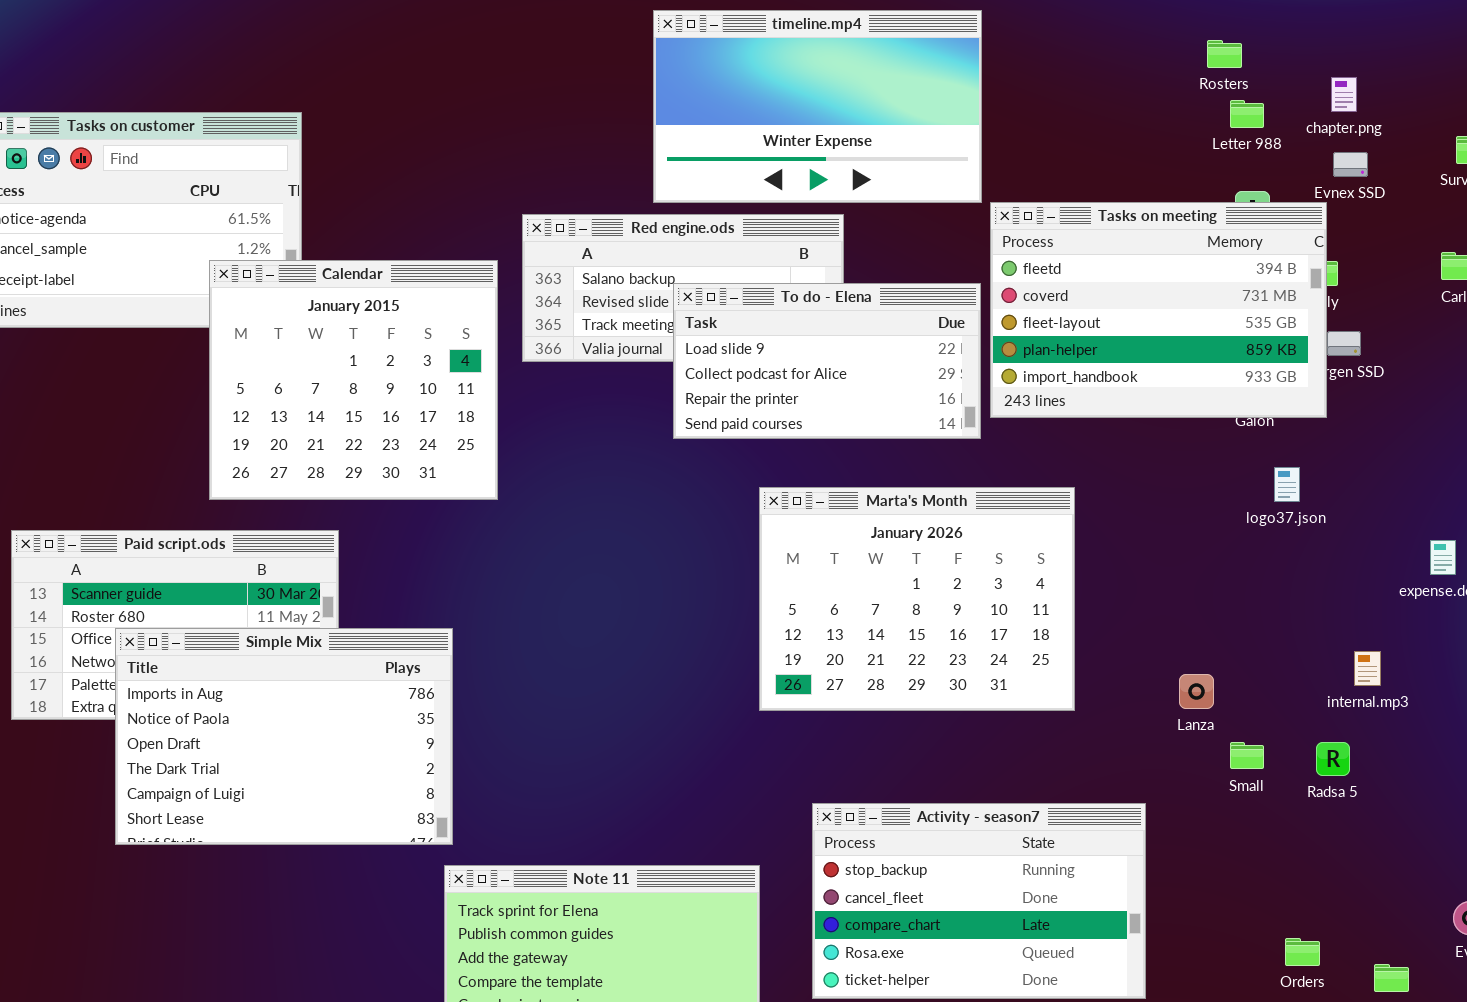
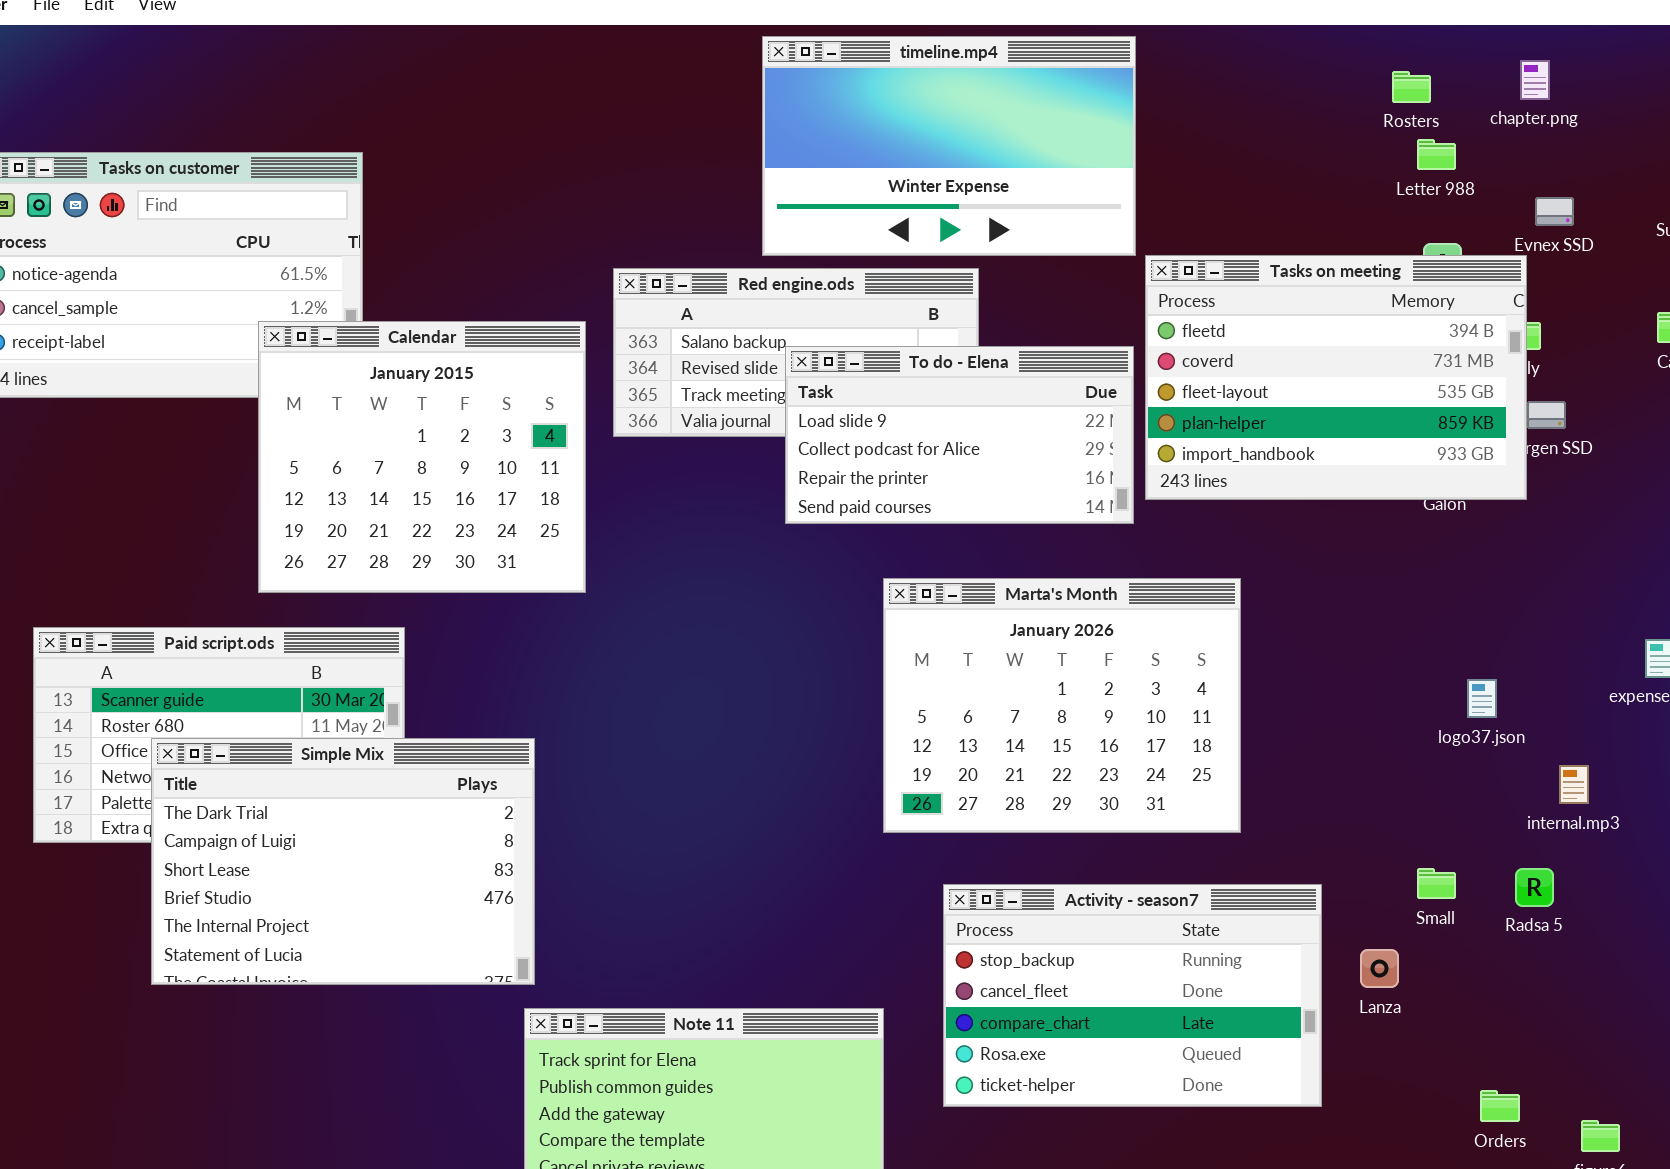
chapter.png: [1331,77,1357,112] -> [1520,60,1550,100], moved
logo37.json: [1274,467,1300,502] -> [1467,679,1497,718], moved
Simple Mix: [115,628,453,845] -> [151,738,535,985], scrolled down 3 rows
Lanza: [1179,674,1214,709] -> [1360,949,1399,988], moved
Activity - season7: [812,803,1146,999] -> [943,884,1322,1107], moved

